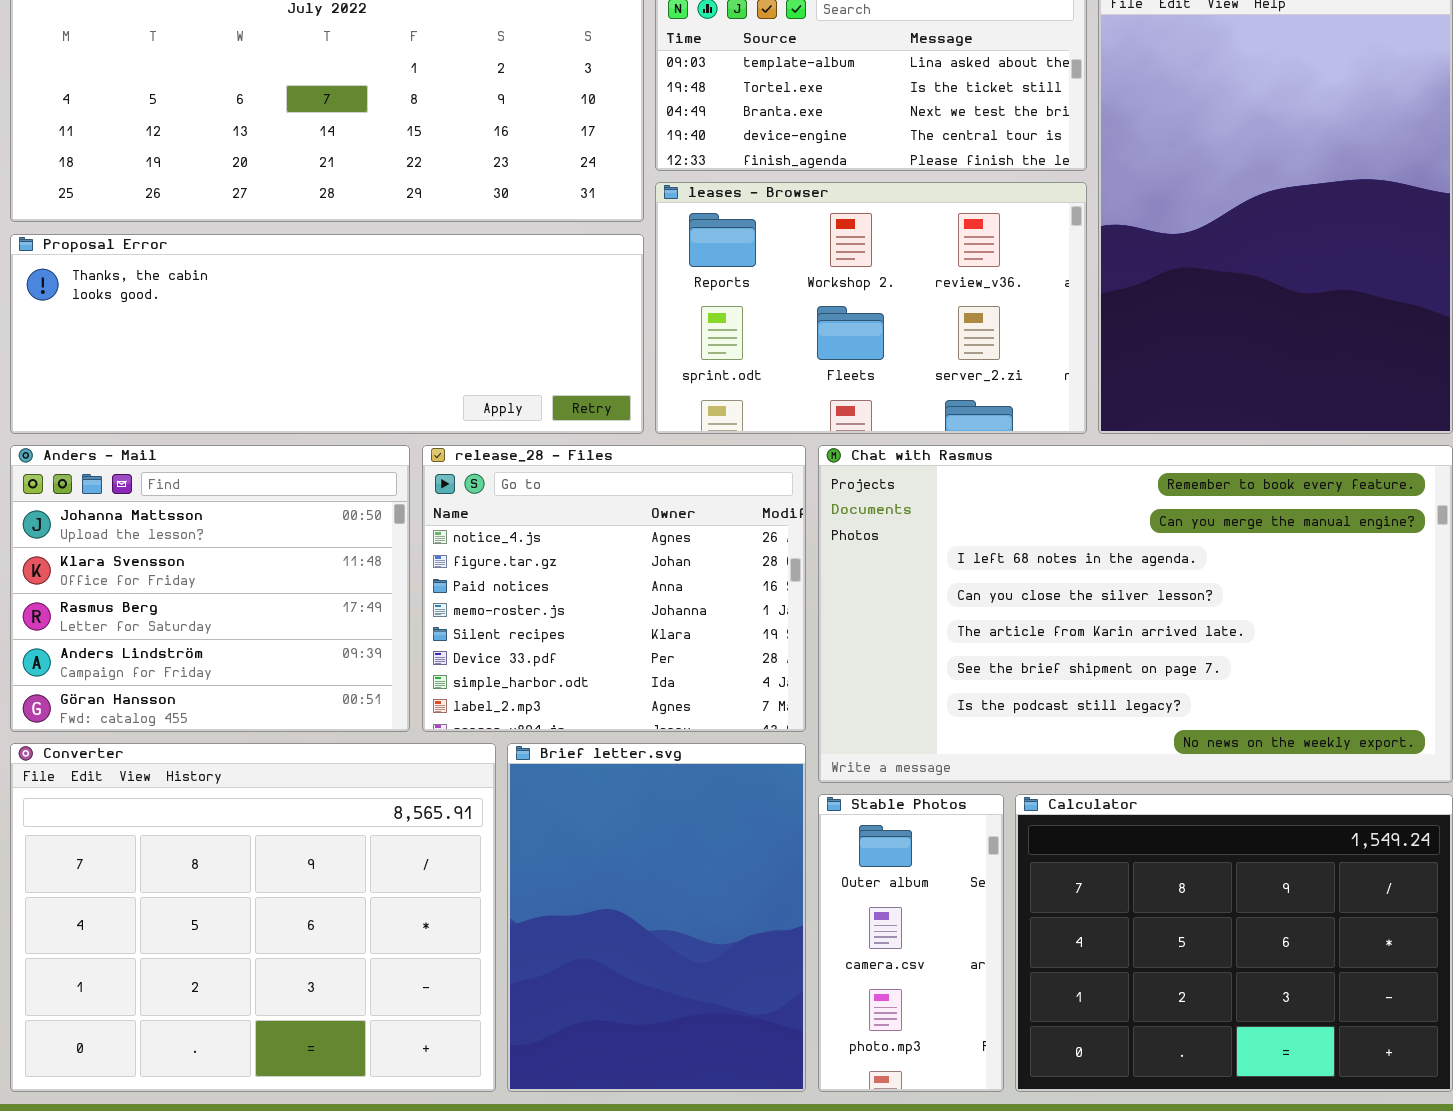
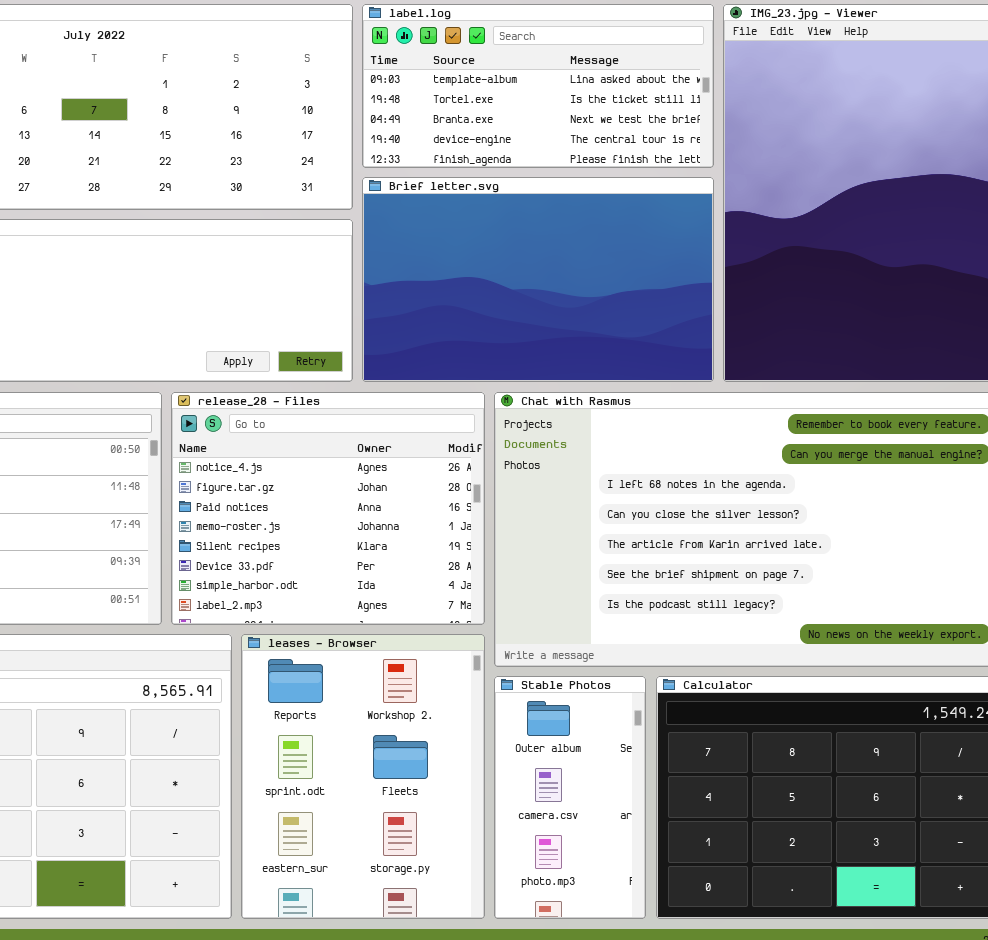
leases - Browser: [655,182,1087,434] -> [241,634,485,919], moved, resized
Brief letter.svg: [507,743,806,1092] -> [362,177,714,382], moved, resized

